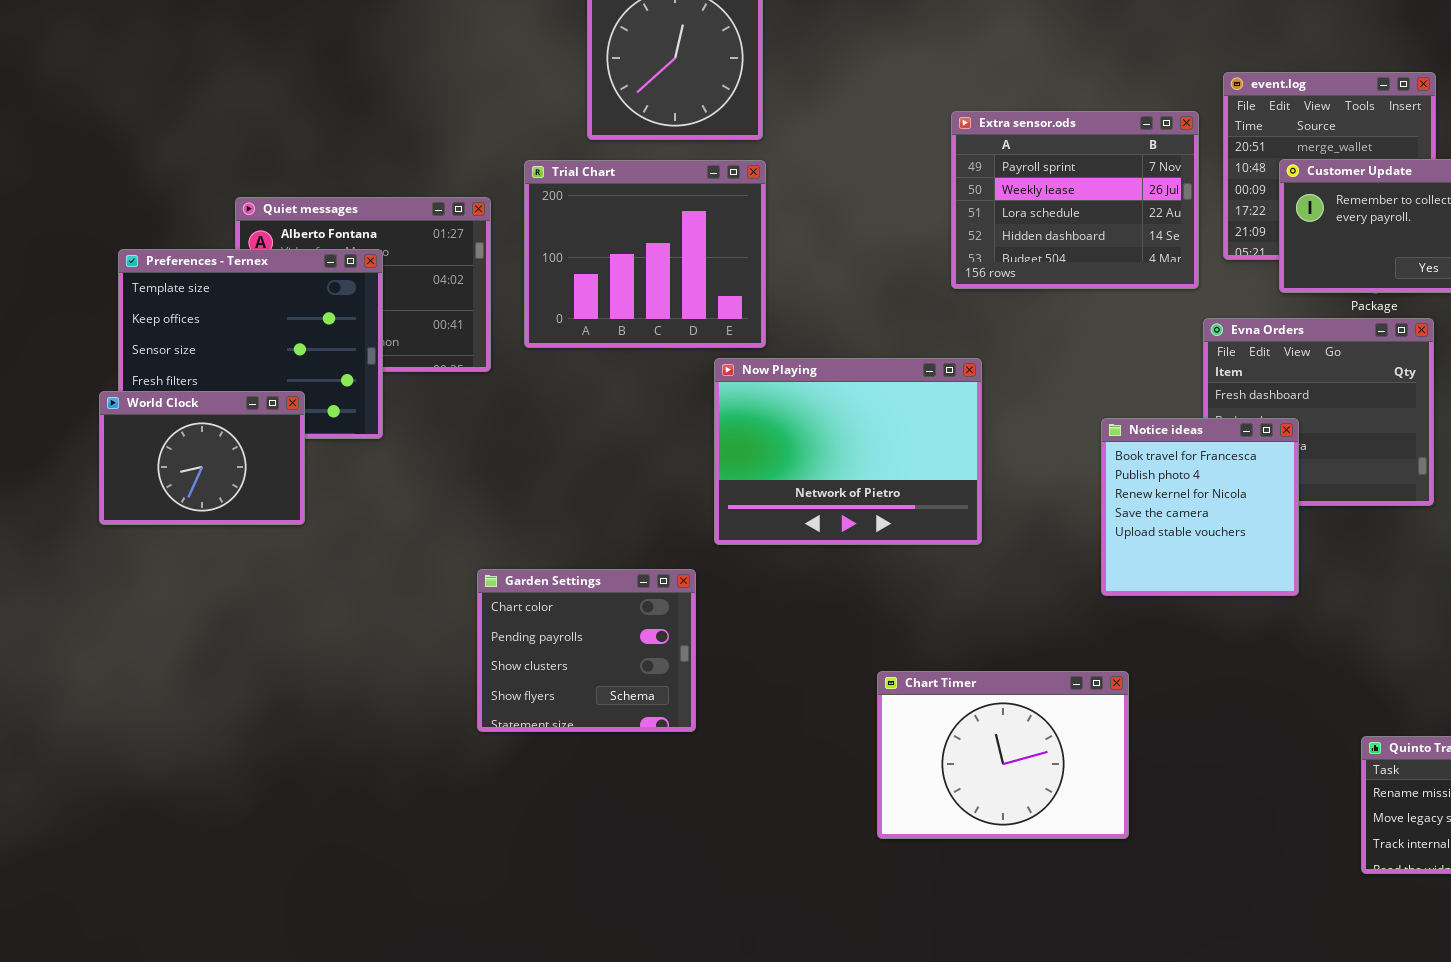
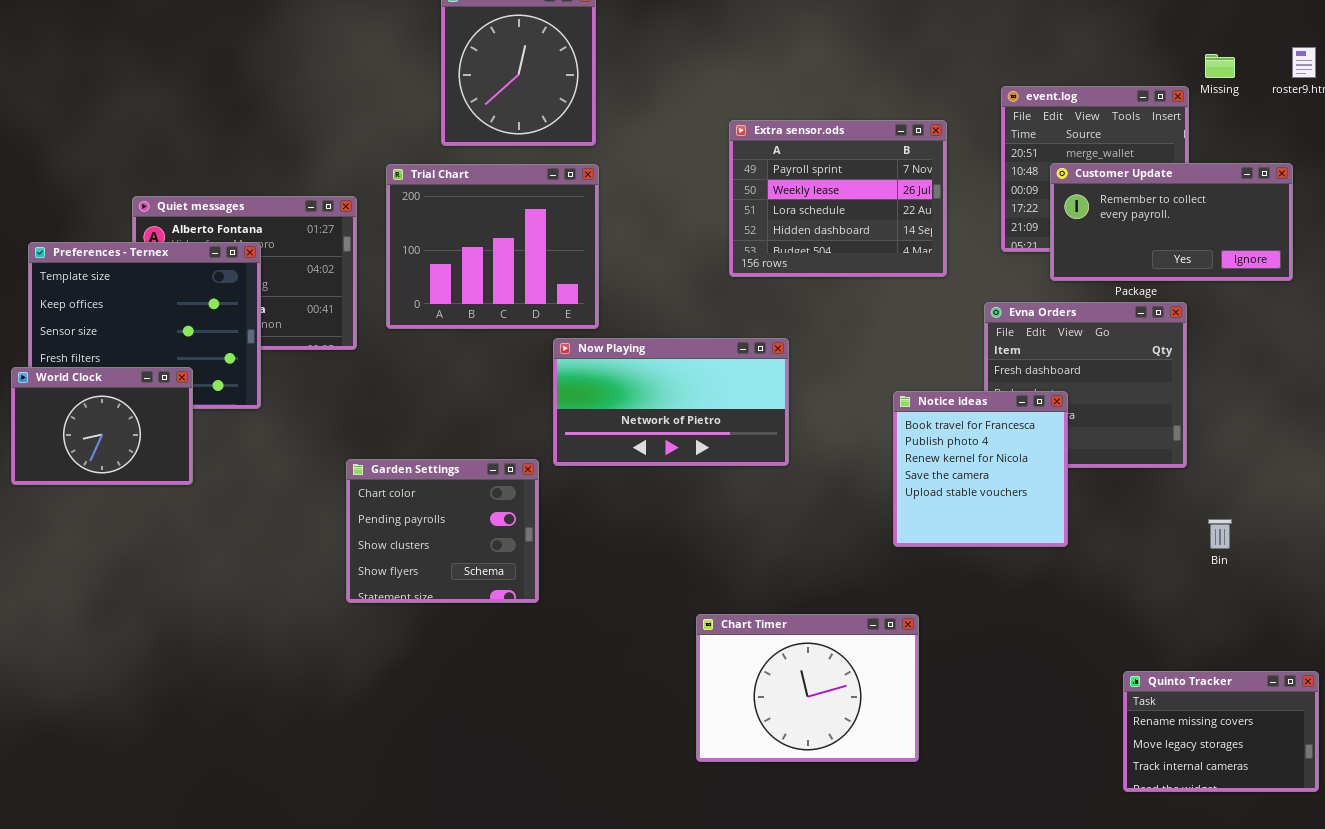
Extra sensor.ods: [951,111,1199,289] -> [729,120,947,277], moved
Now Playing: [714,358,982,545] -> [553,338,789,466], resized
Garden Settings: [477,569,696,732] -> [346,459,539,603], moved

